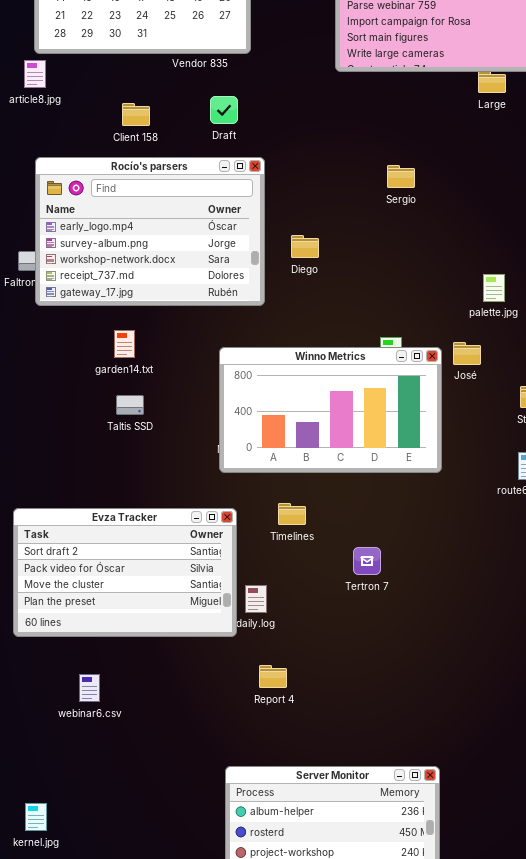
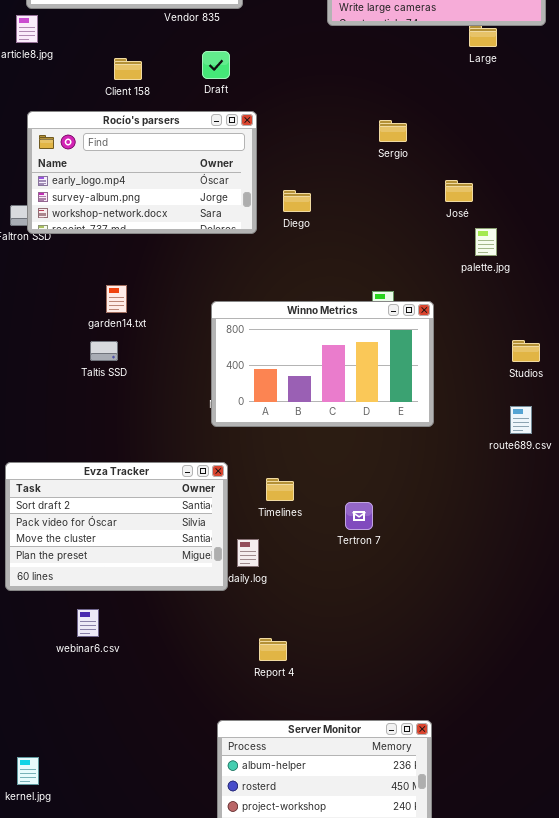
Rocío's parsers: [35,157,265,306] -> [27,111,257,234], resized
José: [453,342,481,365] -> [445,180,473,202], moved
Taltis SSD: [116,395,144,415] -> [90,341,118,361], moved
Timelines: [278,503,306,525] -> [266,478,294,501], moved
Report 4: [259,665,287,688] -> [259,638,287,661], moved
webinar6.csv: [79,674,100,702] -> [77,609,99,637], moved

